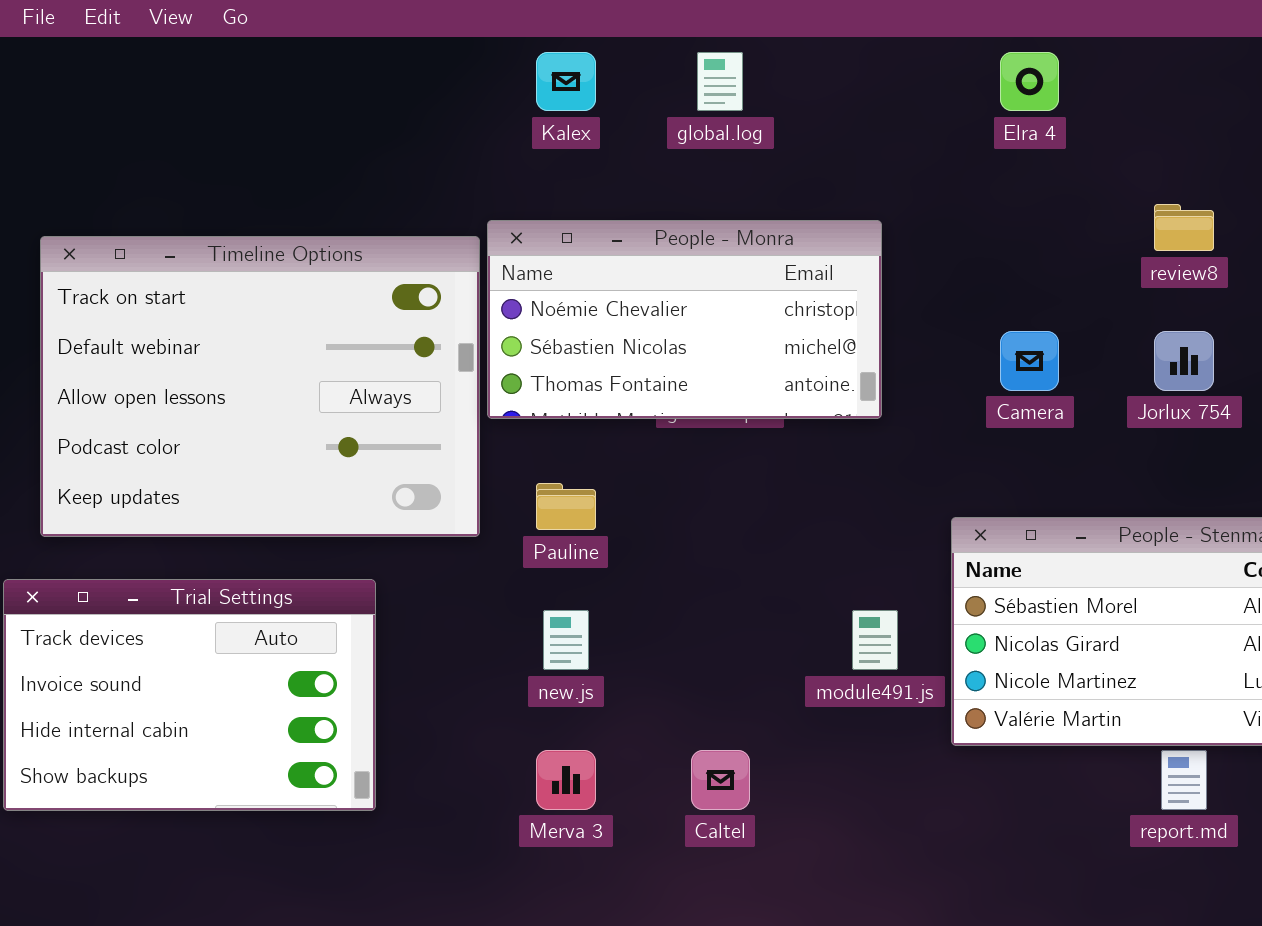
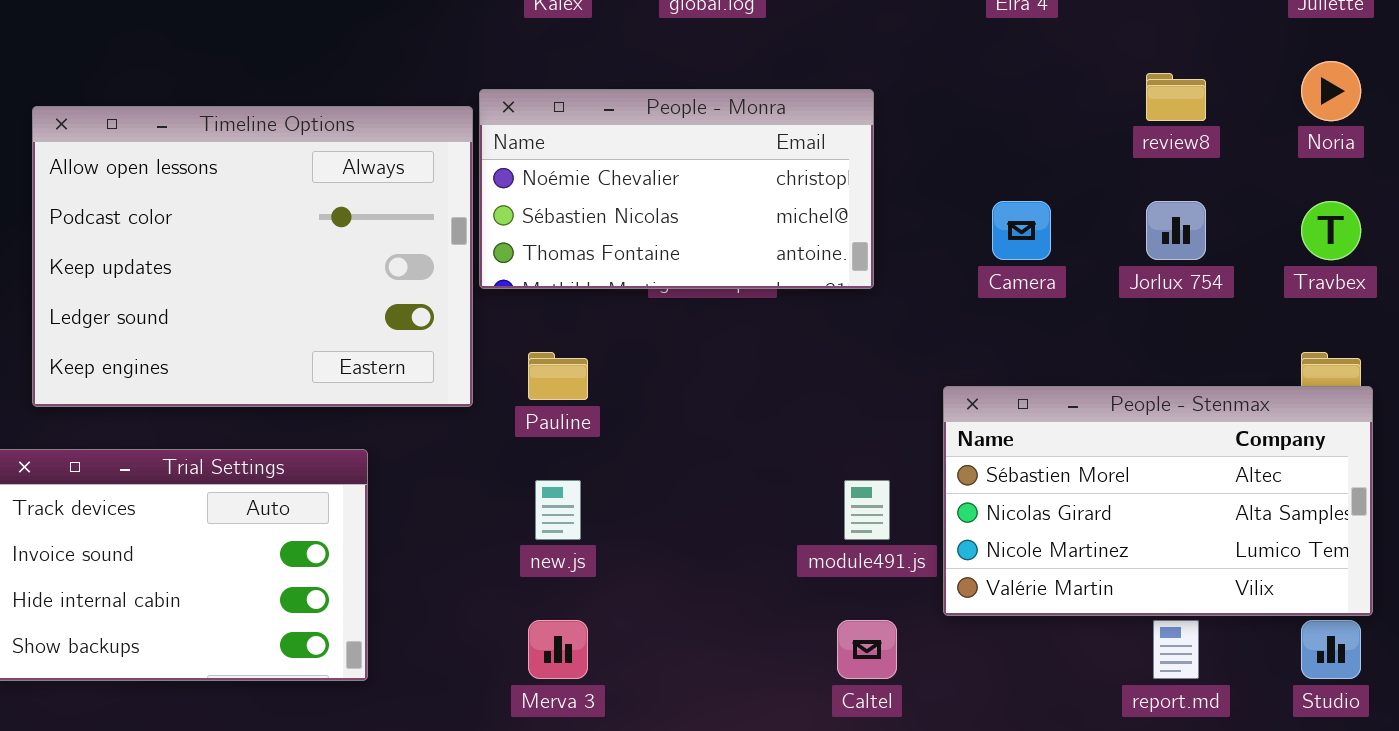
Timeline Options: [40,236,480,537] -> [32,106,473,407], scrolled down 2 rows
Caltel: [691,750,750,810] -> [837,620,897,679], moved

